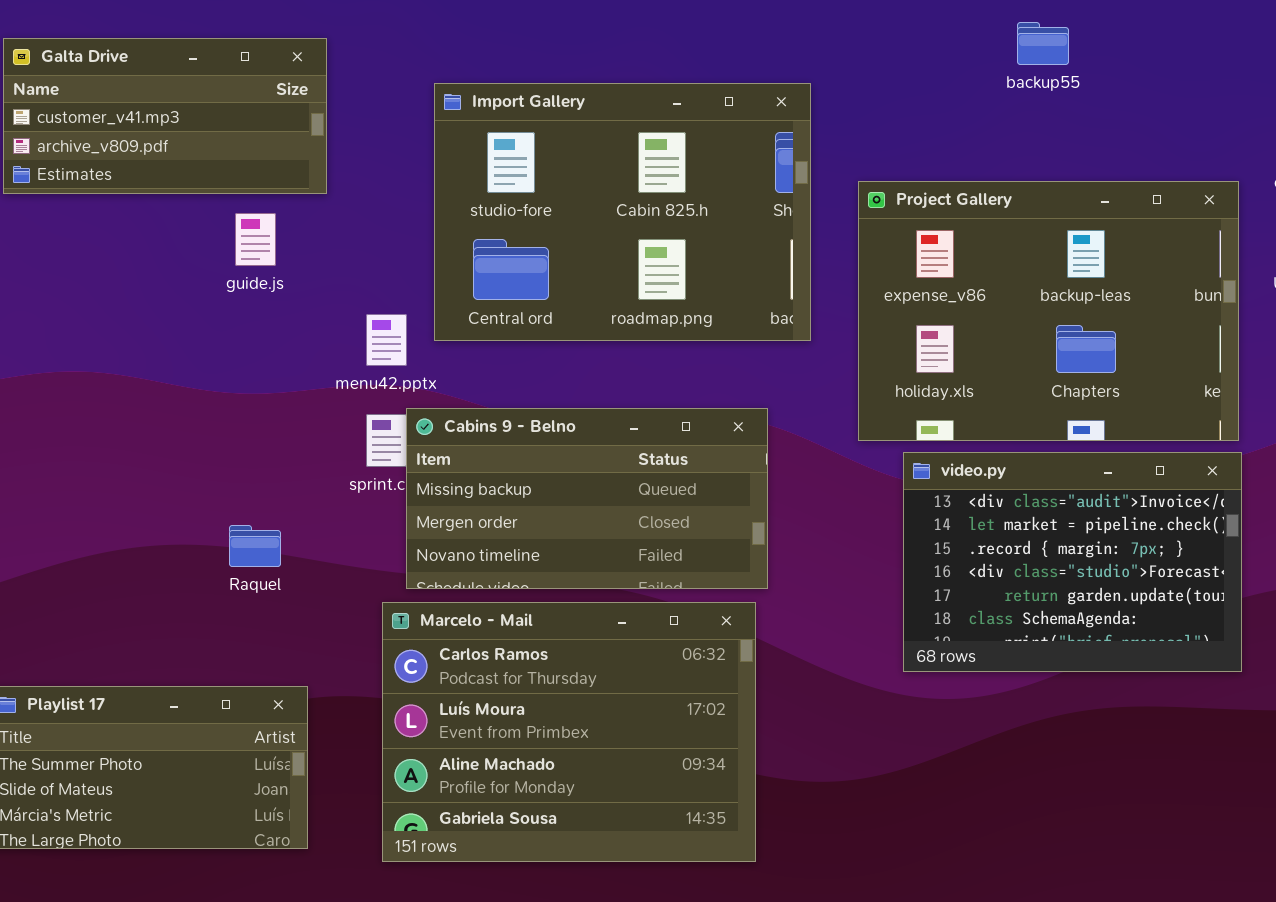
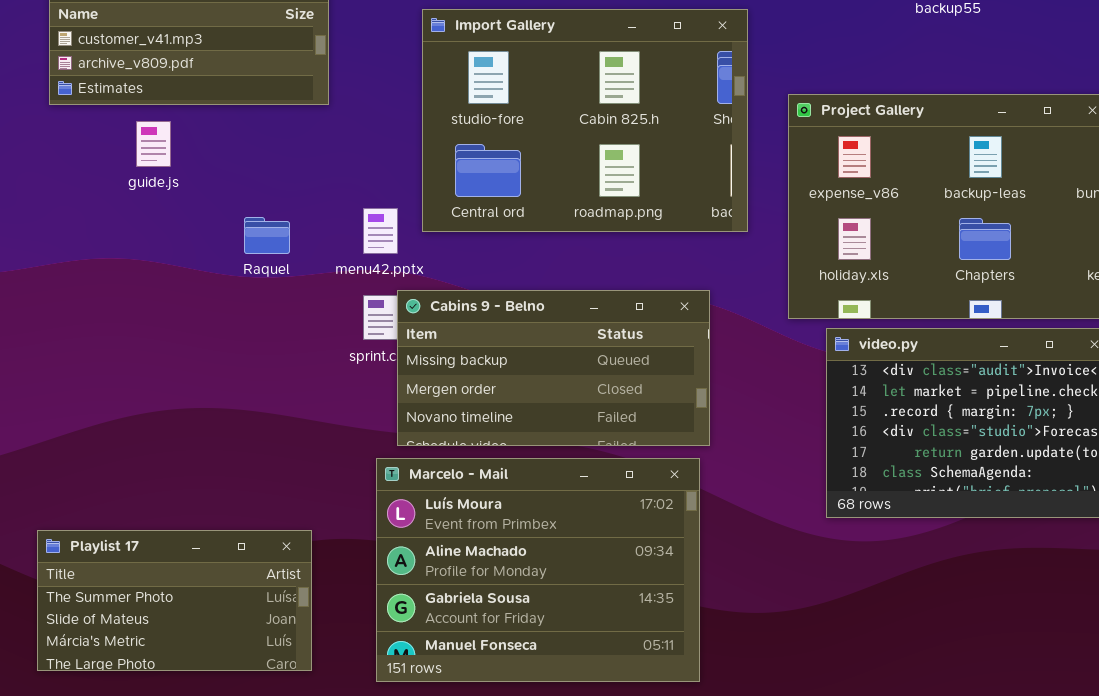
guide.js: [235,213,276,266] -> [136,121,171,167], moved
Raquel: [229,525,281,567] -> [244,217,290,254], moved
Marcelo - Mail: [382,602,756,862] -> [376,458,700,682], scrolled down 1 row

